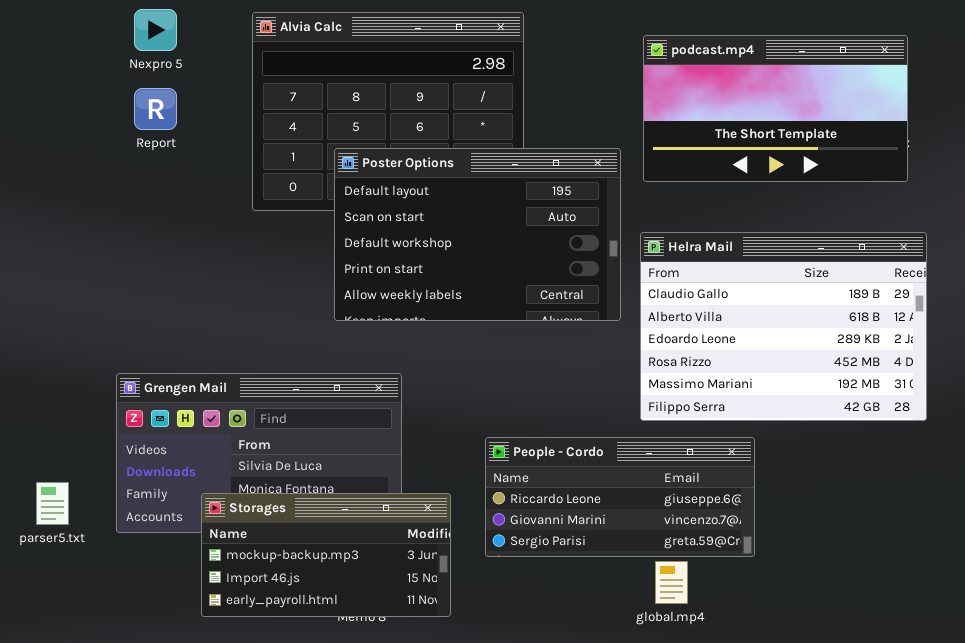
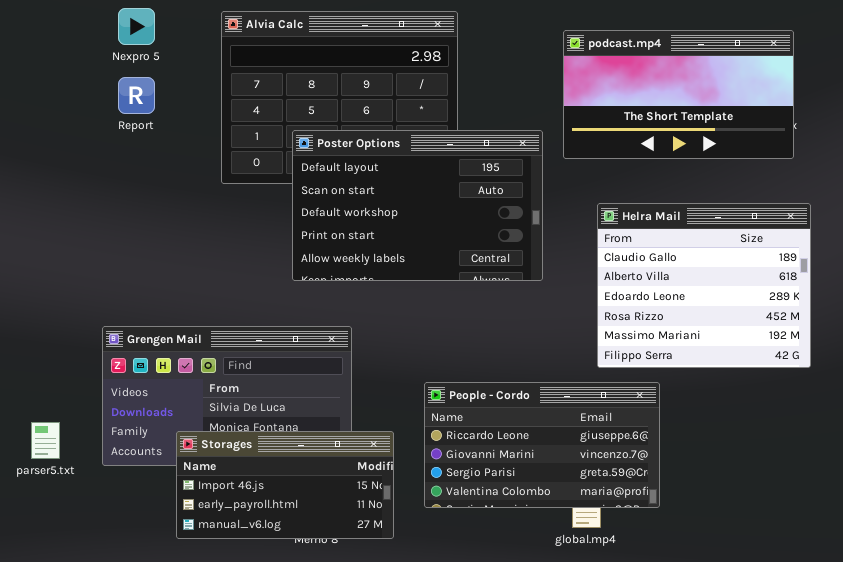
Helra Mail: [640,232,927,421] -> [597,203,811,368], resized
People - Cordo: [485,437,755,557] -> [424,382,660,508], resized
Storages: [201,493,451,617] -> [176,431,394,539], scrolled down 1 row

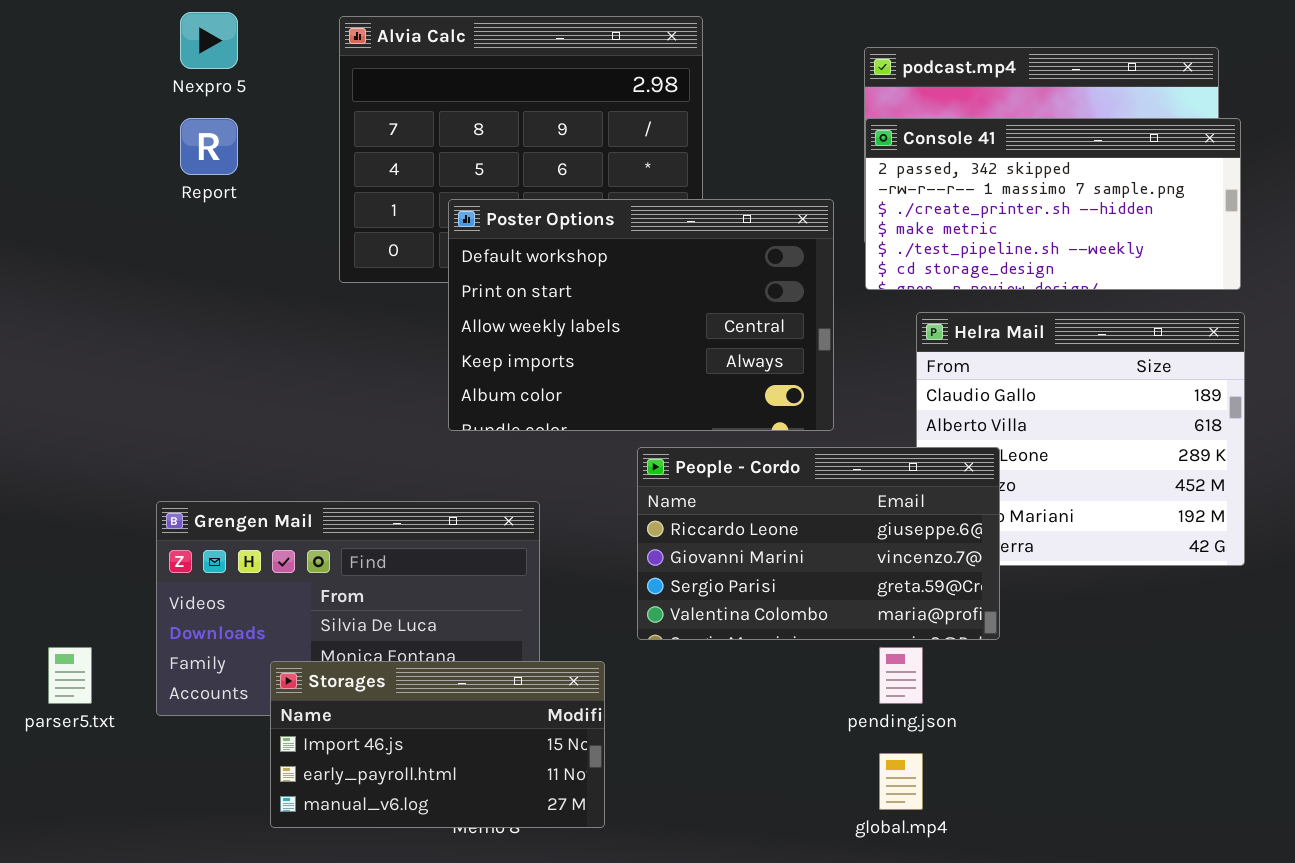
Console 41: none -> [865,118,1241,290], opened
Poster Options: [292,130,543,281] -> [448,199,834,431], scrolled down 2 rows
People - Cordo: [424,382,660,508] -> [637,447,1000,640], moved

